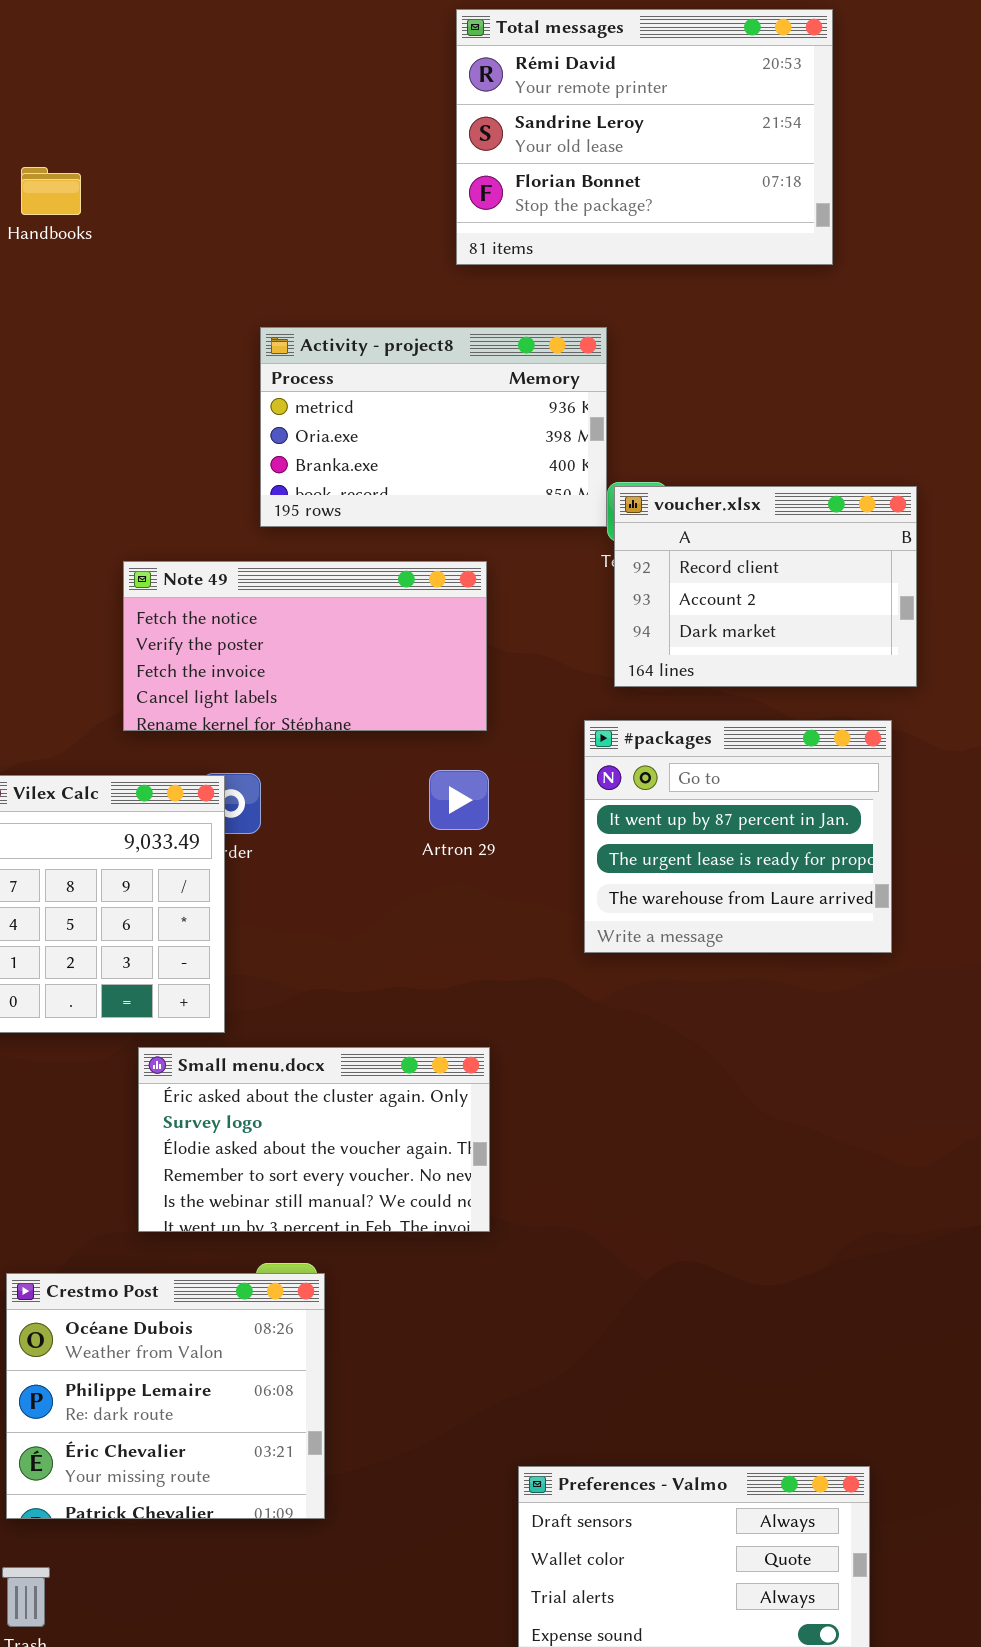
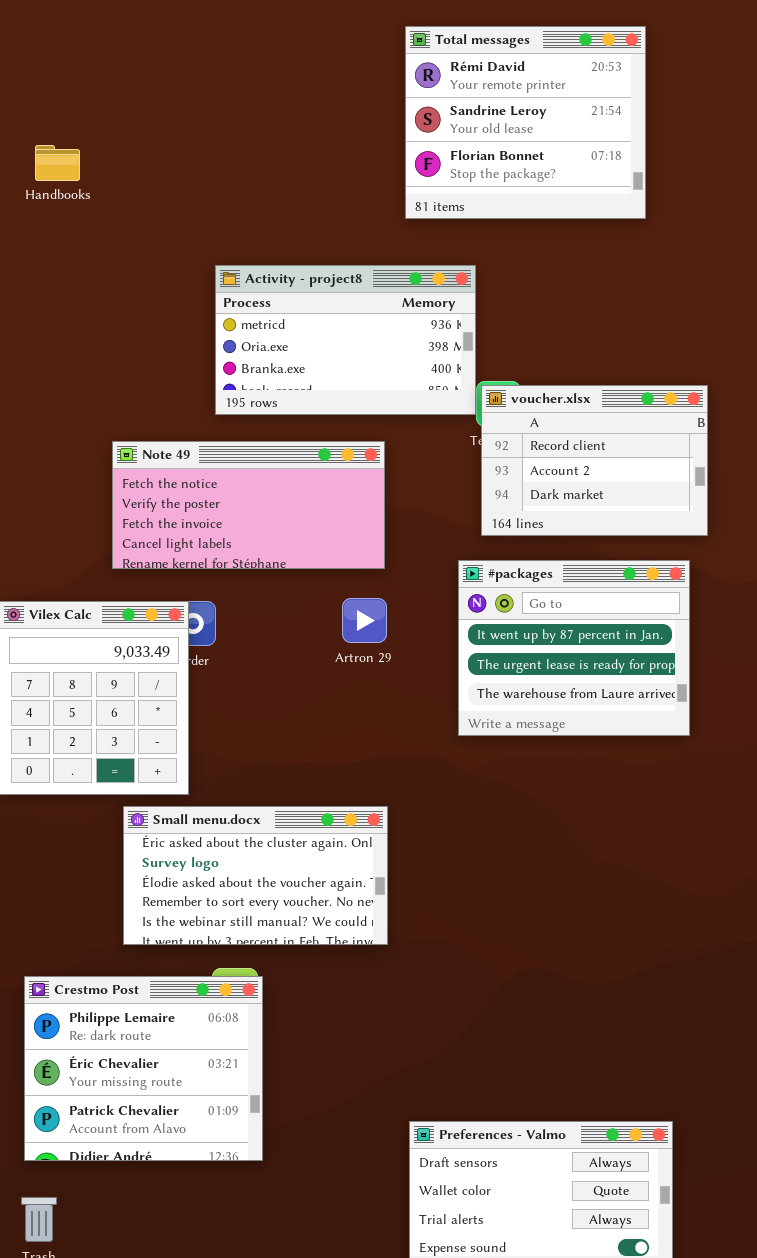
Total messages: [456,9,833,265] -> [405,26,646,219], resized
Crestmo Post: [6,1273,325,1519] -> [24,976,263,1161], scrolled down 1 row

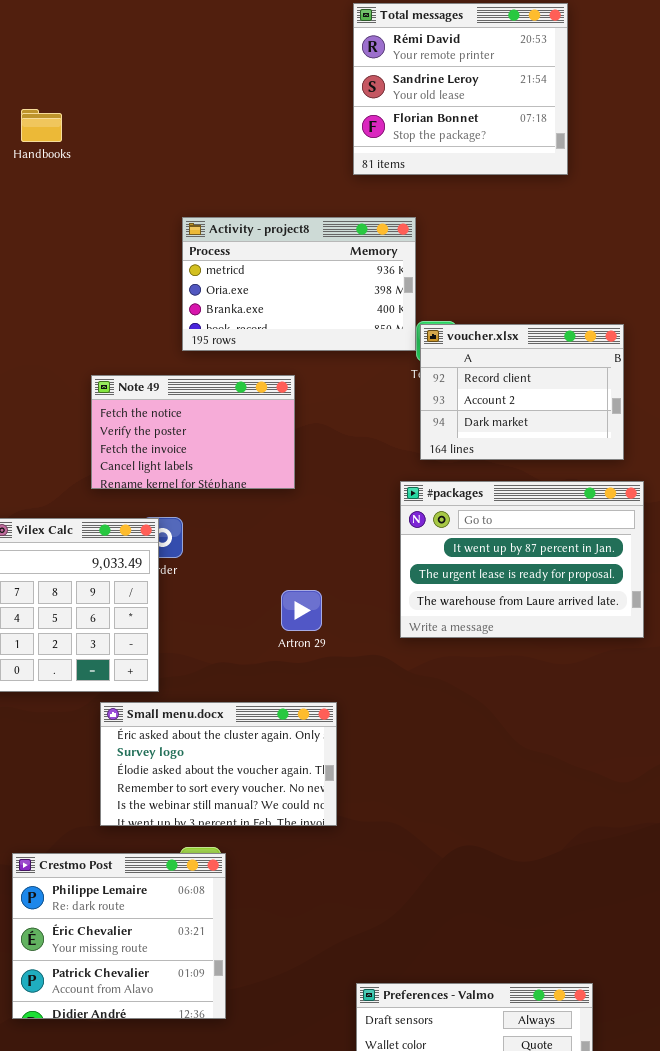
Note 49: [112,441,385,569] -> [91,375,295,489], resized
#packages: [458,560,690,736] -> [400,481,644,638], resized
Artron 29: [342,598,387,643] -> [281,590,322,631], moved

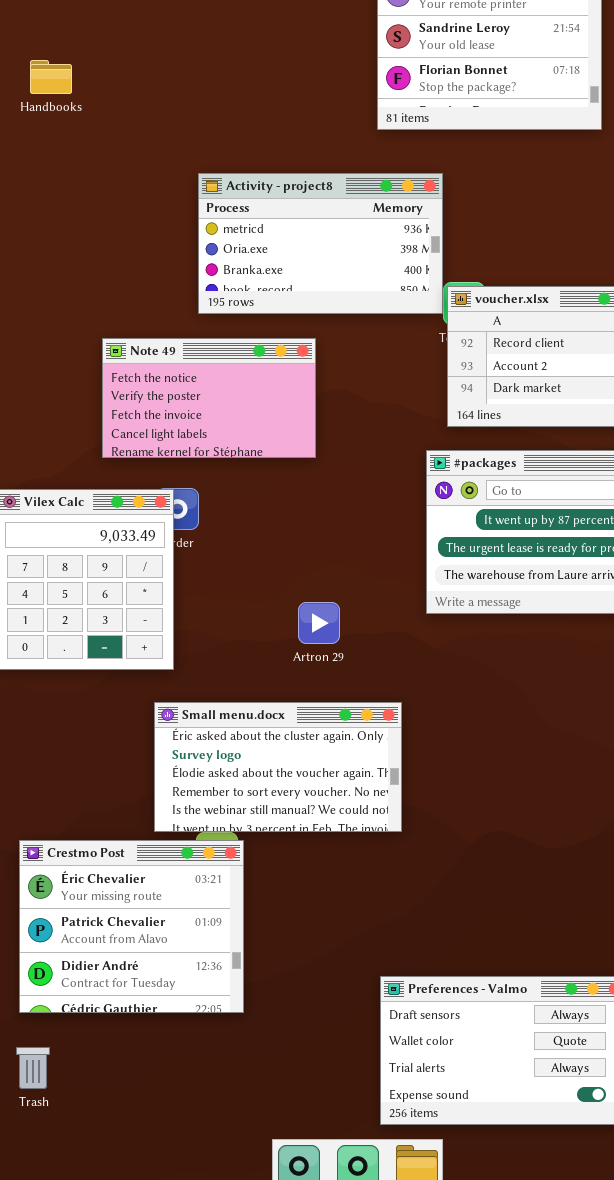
Artron 29: [281,590,322,631] -> [298,602,340,644], moved
Small menu.docx: [100,702,337,826] -> [154,702,402,832], moved
Crestmo Post: [12,853,226,1019] -> [19,840,244,1013], scrolled down 1 row

